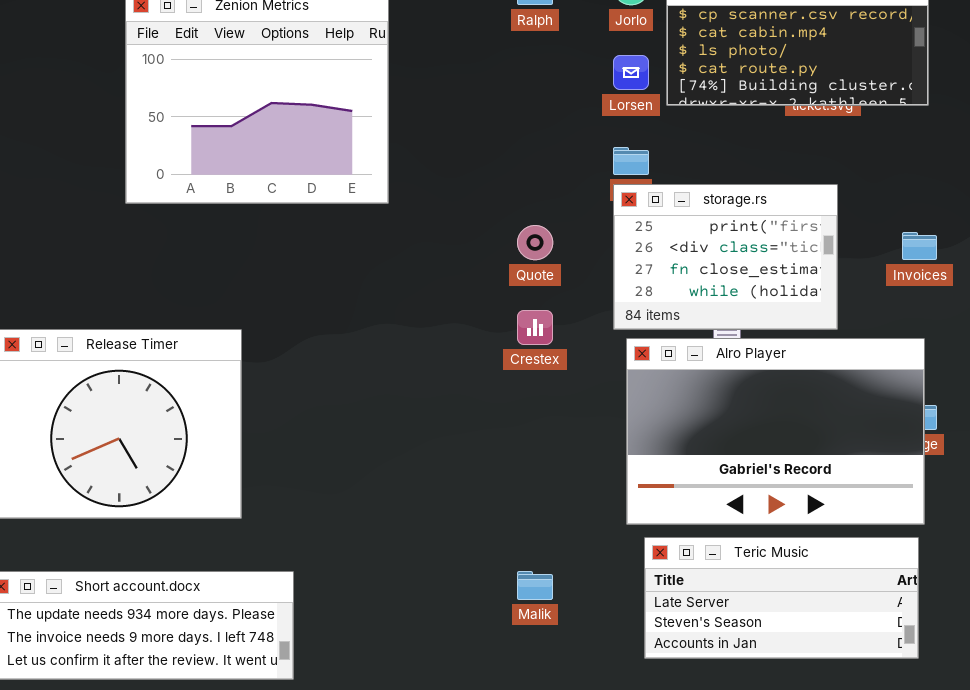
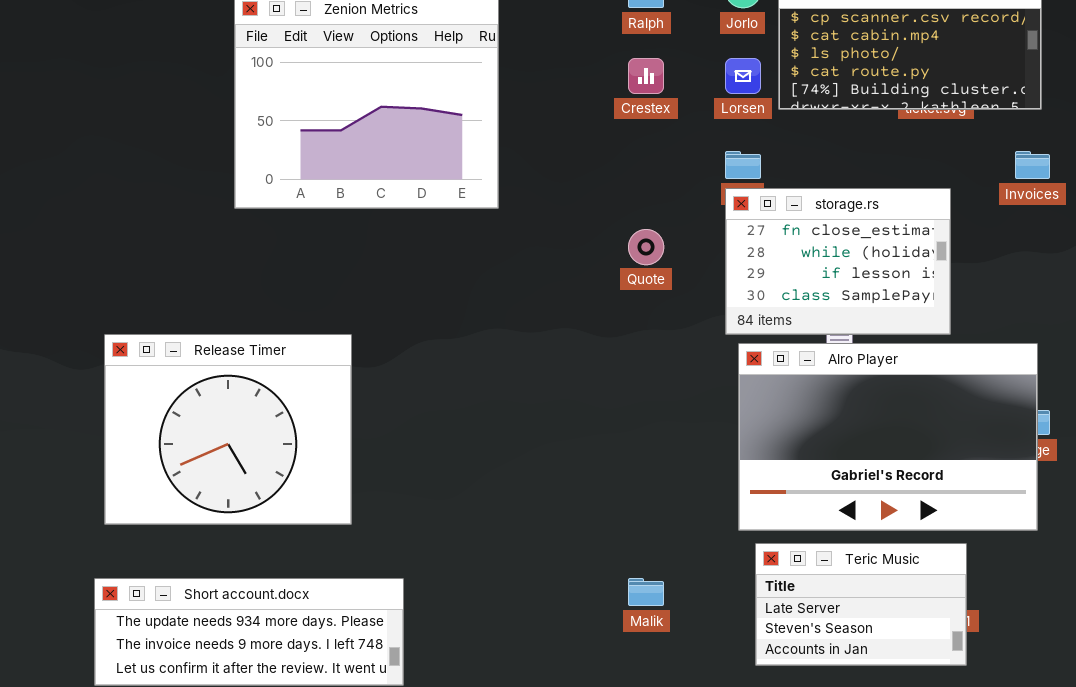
storage.rs: [613,184,838,330] -> [725,188,951,335], scrolled down 2 rows
Invoices: [902,232,937,260] -> [1015,151,1050,179], moved
Crestex: [517,310,553,345] -> [628,58,664,94], moved
Teric Music: [644,537,919,659] -> [755,543,967,666], resized

